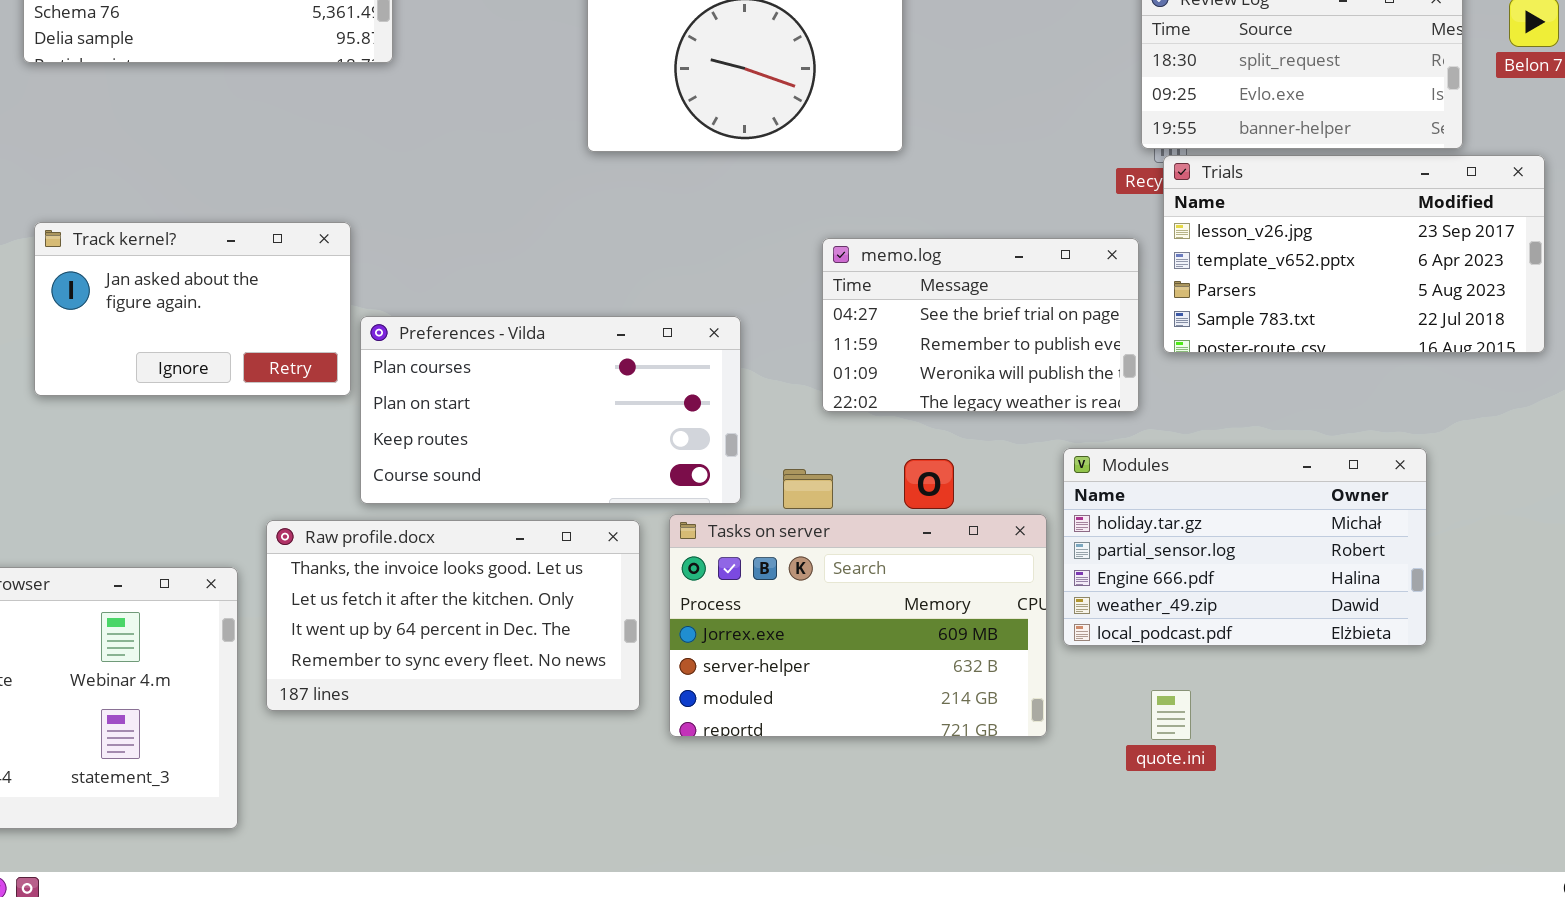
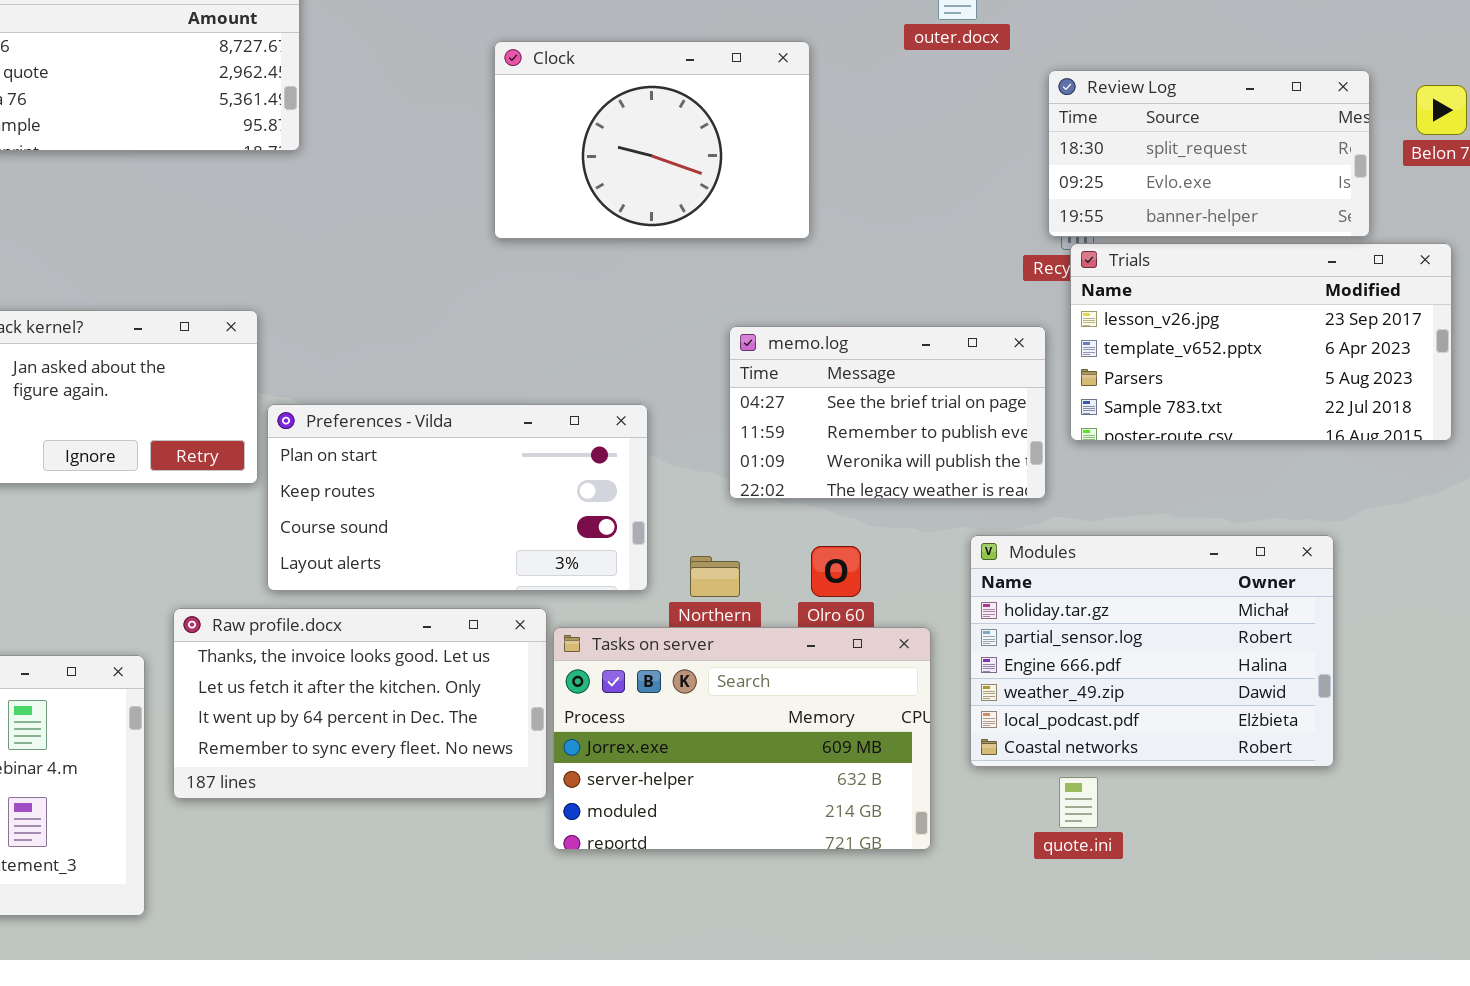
Preferences - Vilda: [360,316,741,504] -> [267,404,648,591], scrolled down 1 row
Modules: [1063,448,1427,646] -> [970,535,1334,767], resized
Tasks on server: [669,514,1047,737] -> [553,627,931,850], moved

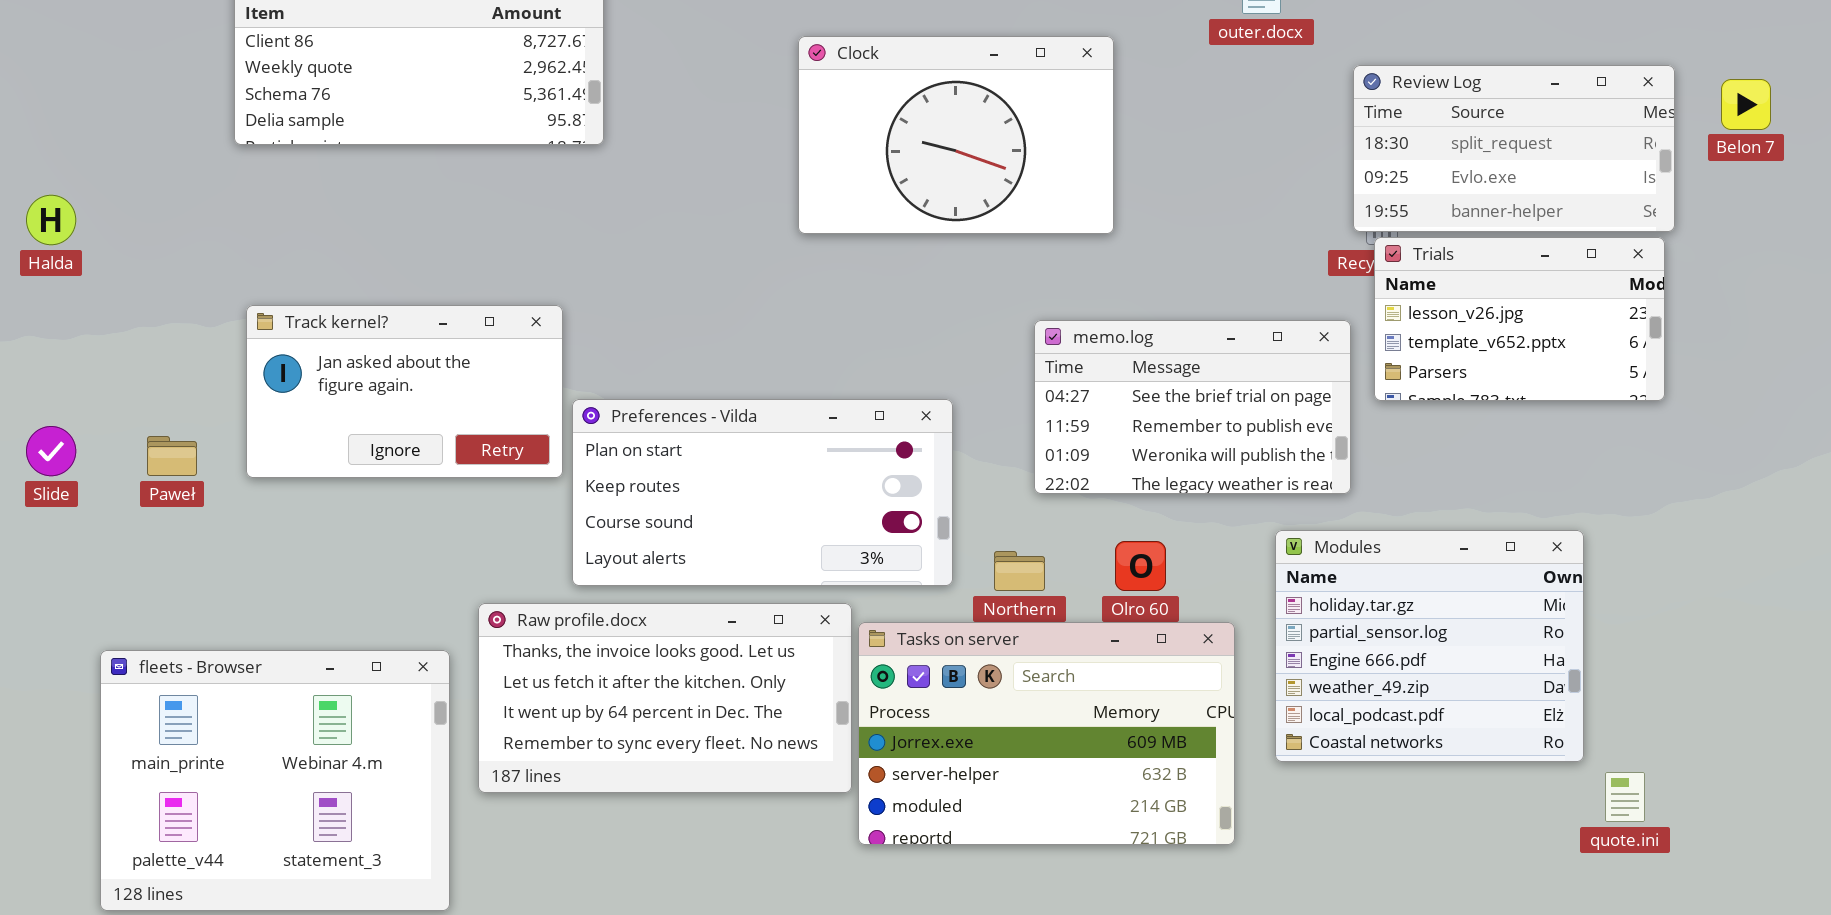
Trials: [1070,243,1452,441] -> [1374,237,1665,401], resized
Modules: [970,535,1334,767] -> [1275,530,1584,762], resized
quote.ini: [1059,777,1098,828] -> [1605,772,1645,822], moved

